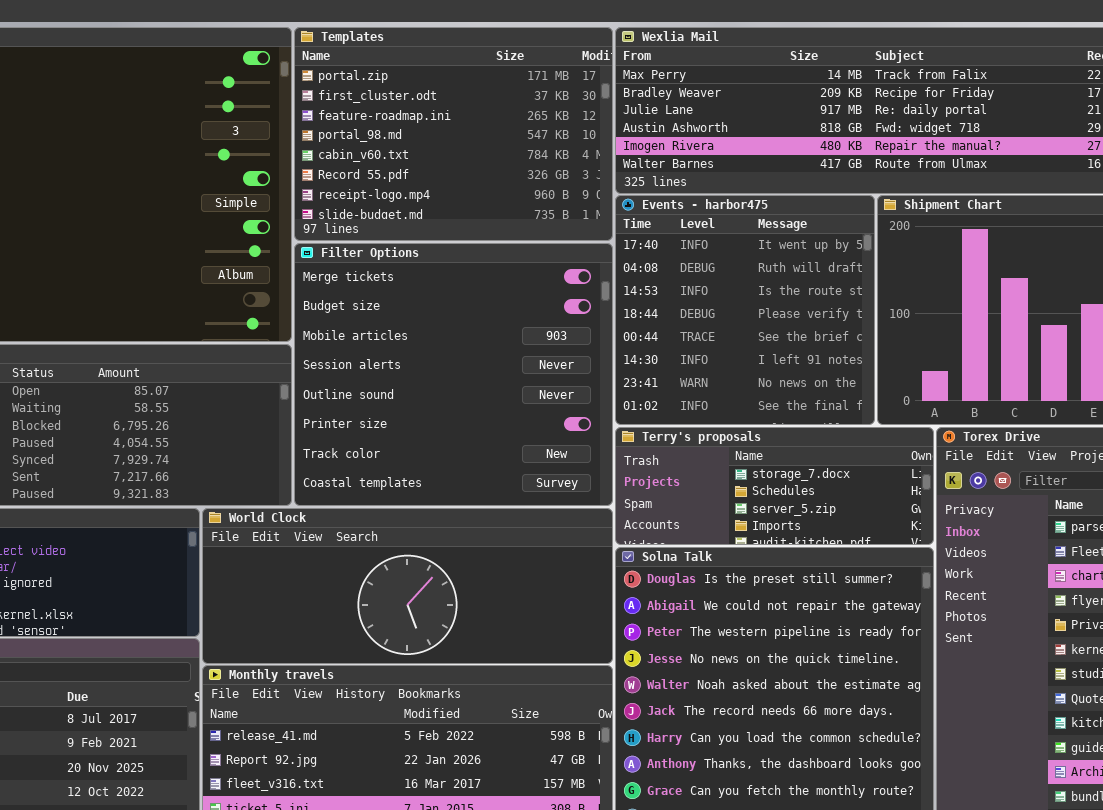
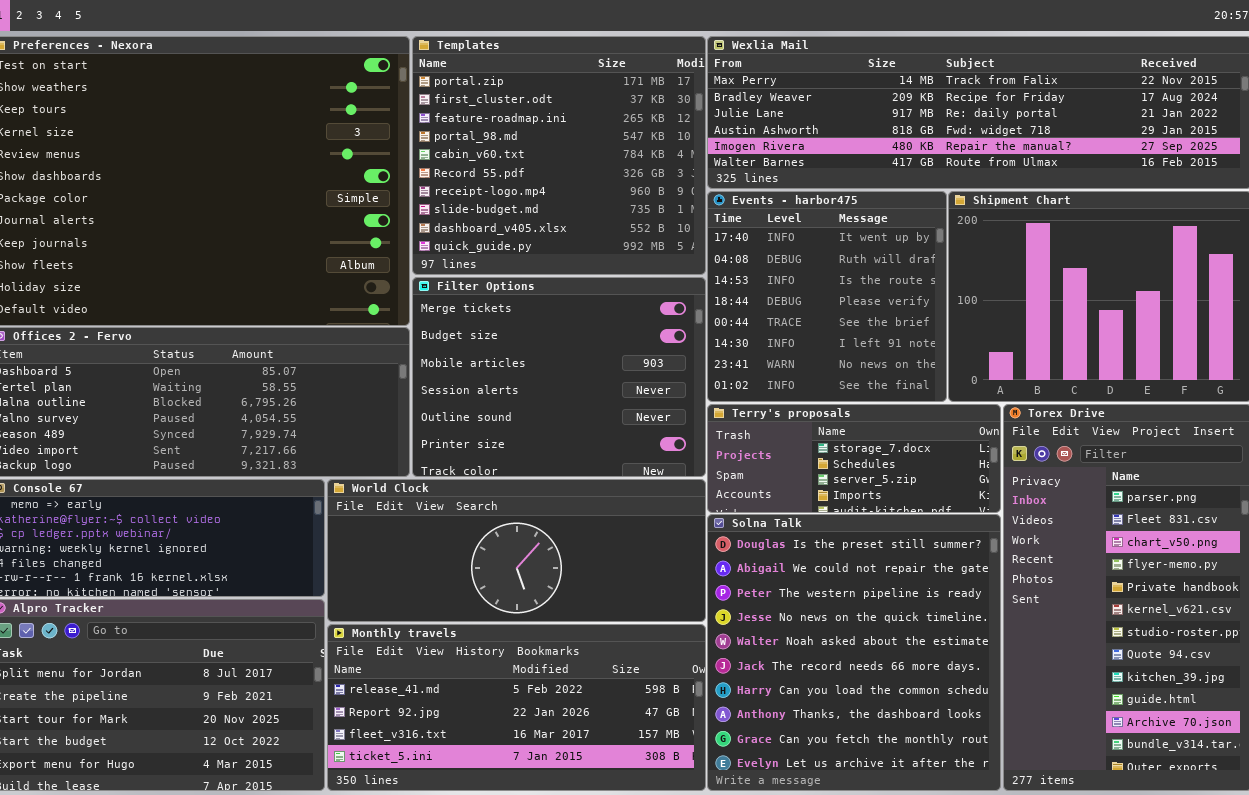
Templates: [294,27,613,241] -> [412,36,706,275], resized
Filter Options: [294,243,613,506] -> [412,277,706,477], resized

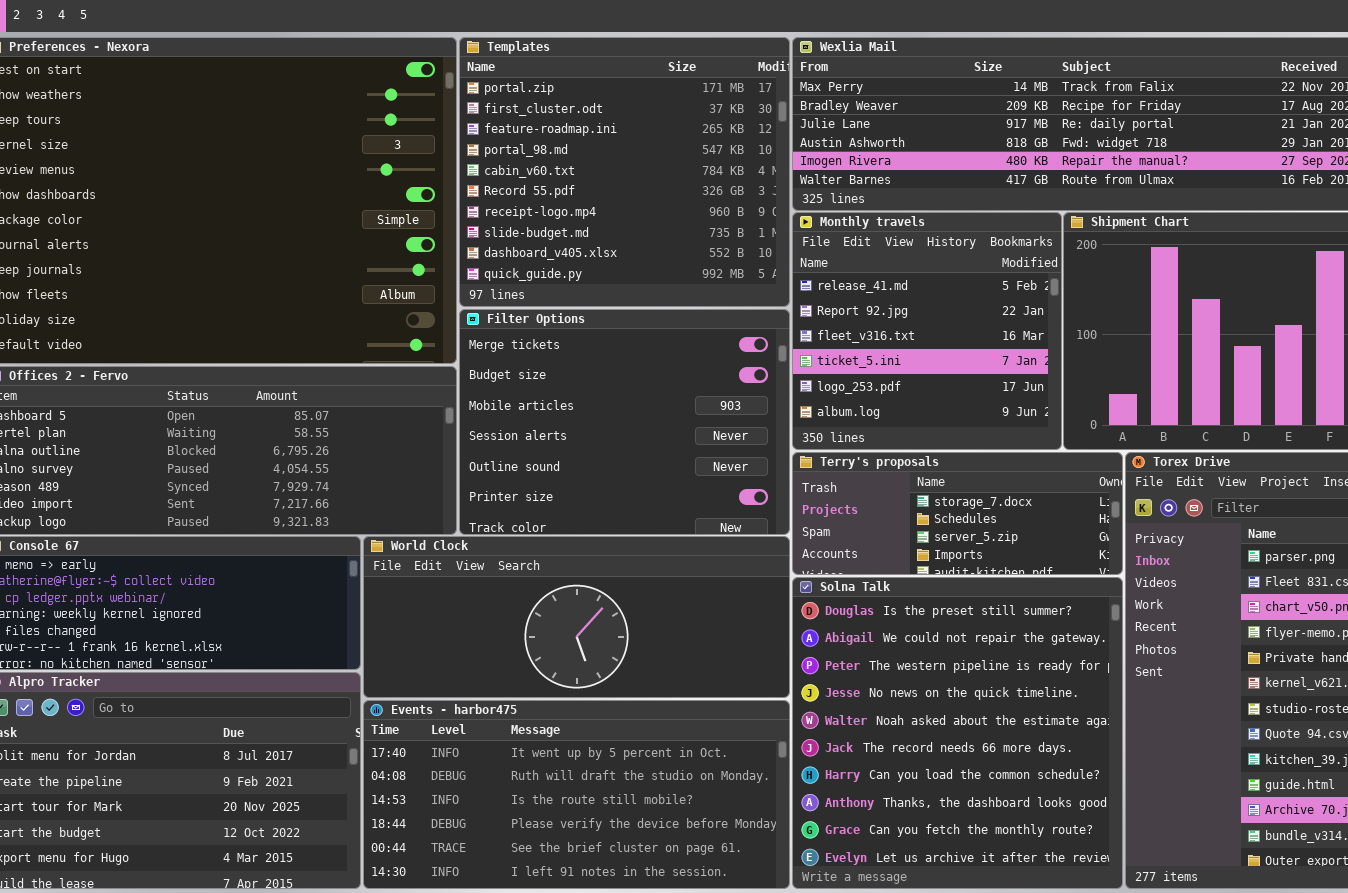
Events - harbor475: [707,191,947,402] -> [363,700,790,889], moved, resized
Monthly travels: [327,624,706,791] -> [792,212,1062,450], moved, resized

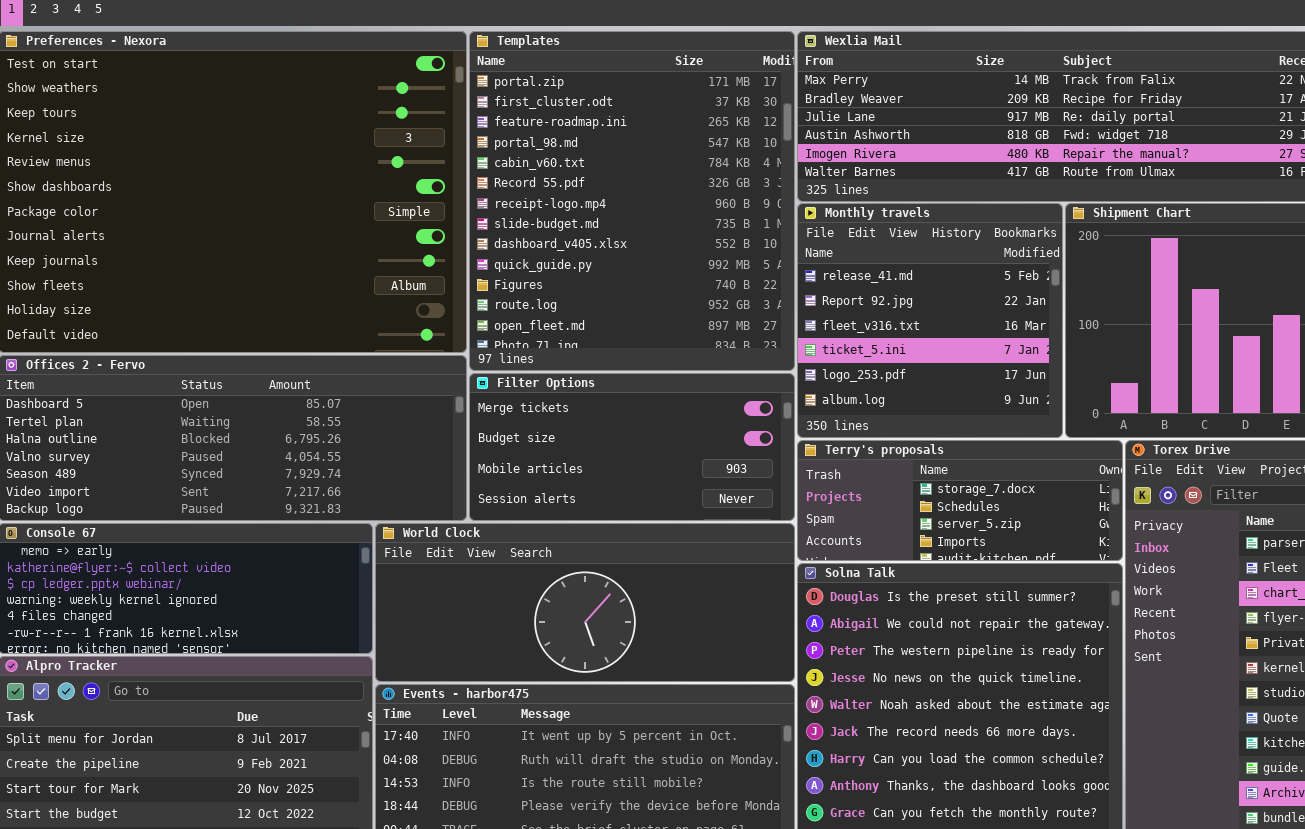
Templates: [459,37,790,307] -> [469,31,795,371], resized
Filter Options: [459,309,790,535] -> [469,373,795,521], resized

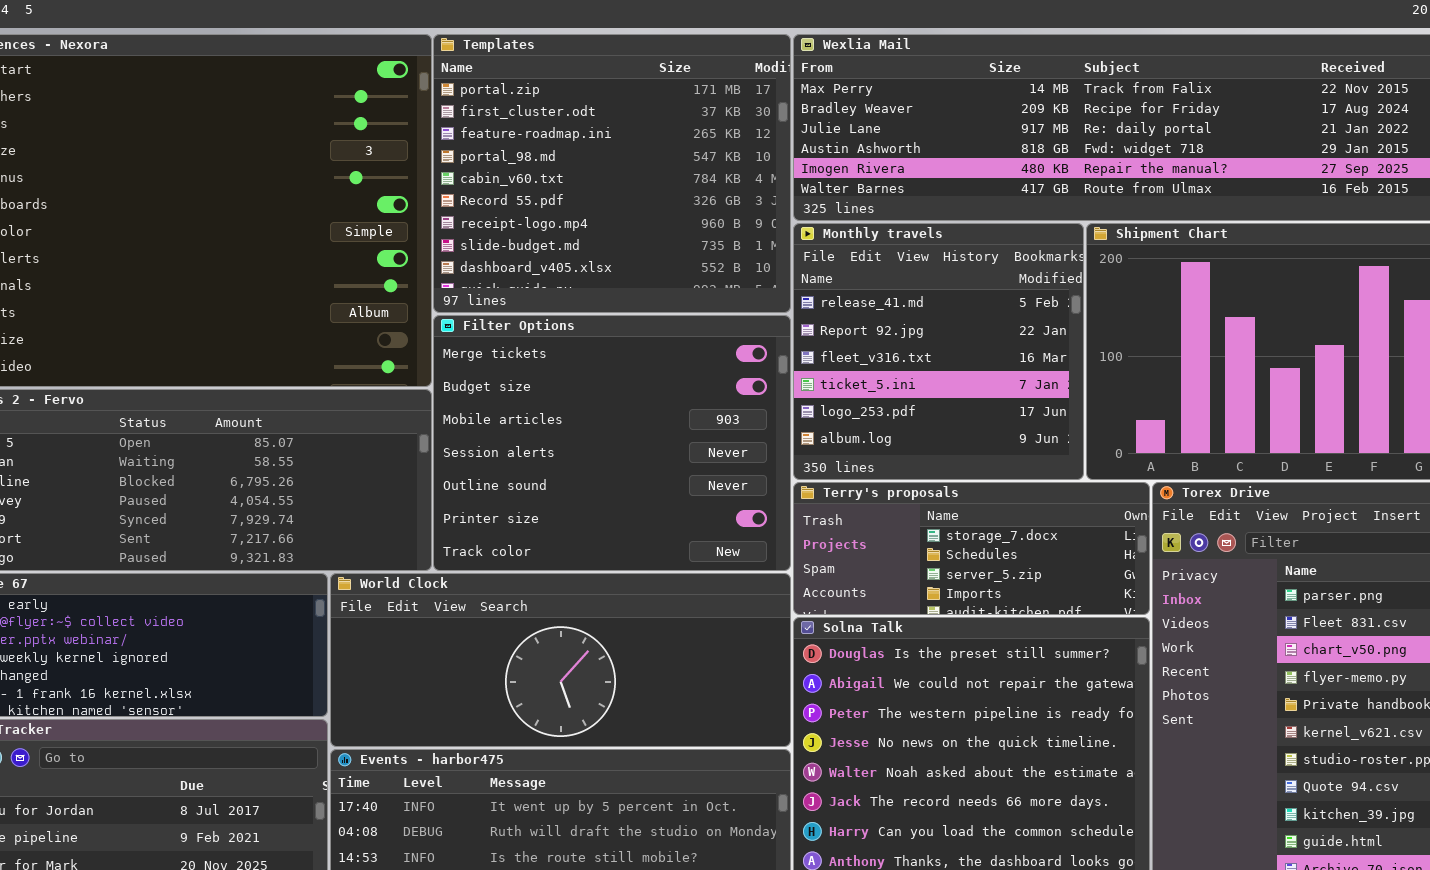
Templates: [469,31,795,371] -> [433,34,791,313], resized
Filter Options: [469,373,795,521] -> [433,315,791,571], resized

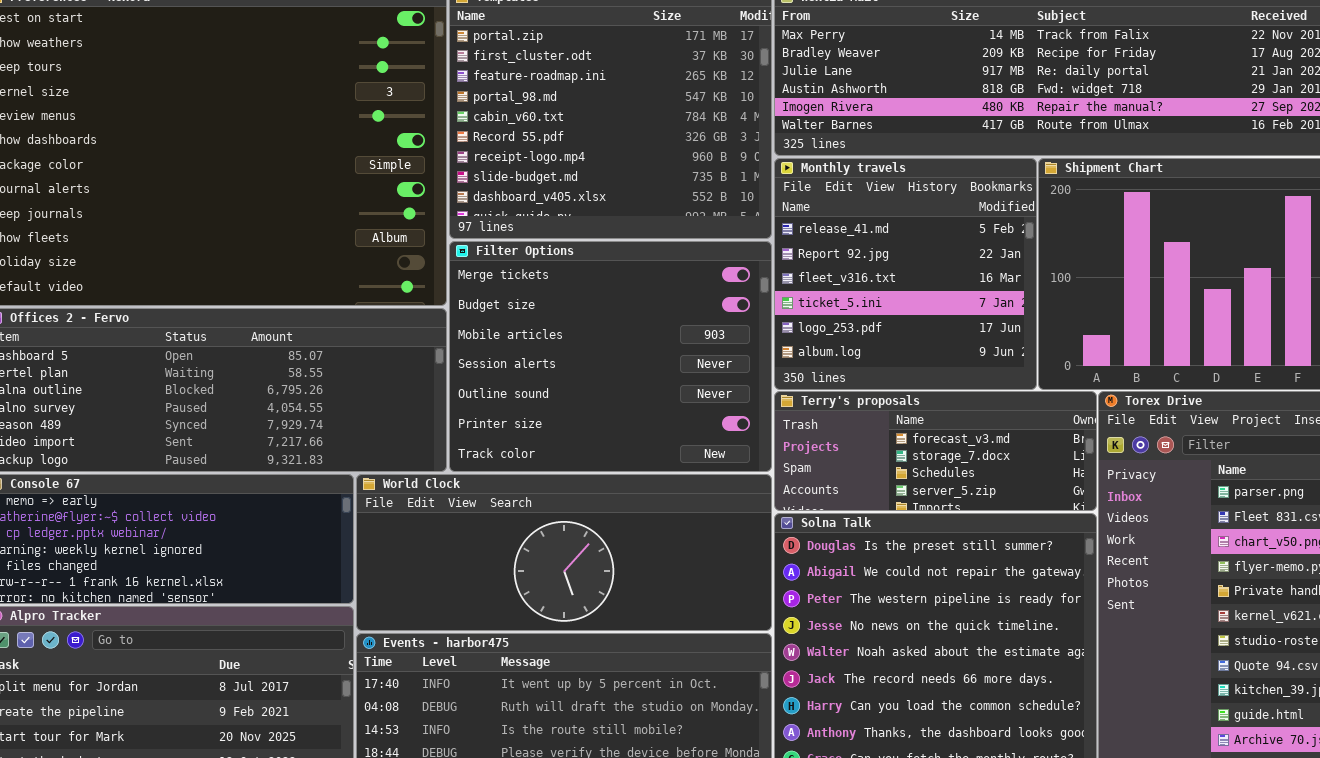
Terry's proposals: [793,482,1150,615] -> [774,391,1097,511], scrolled up 1 row

